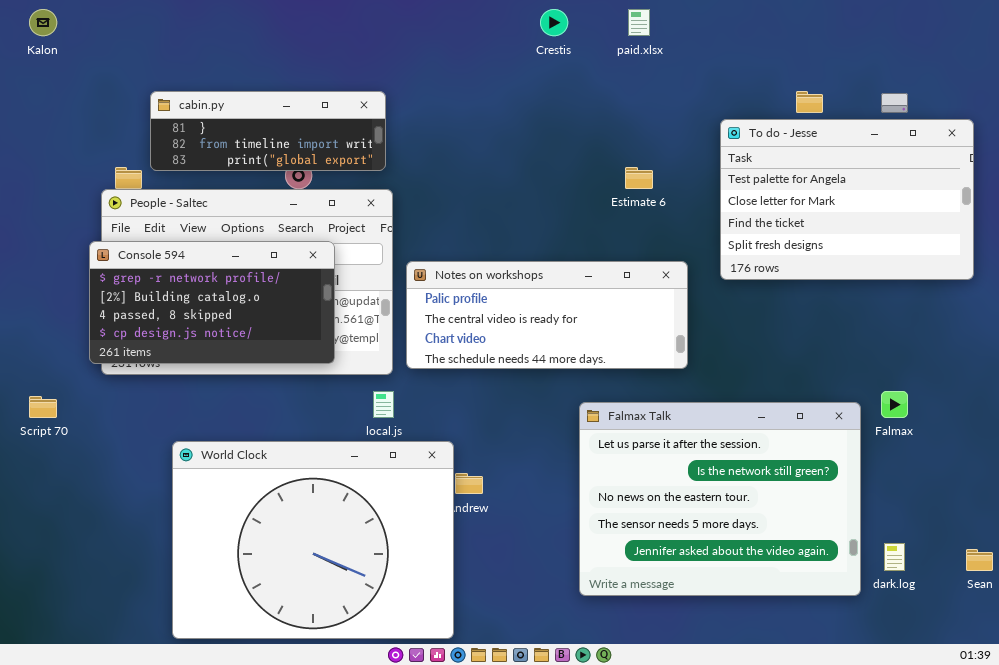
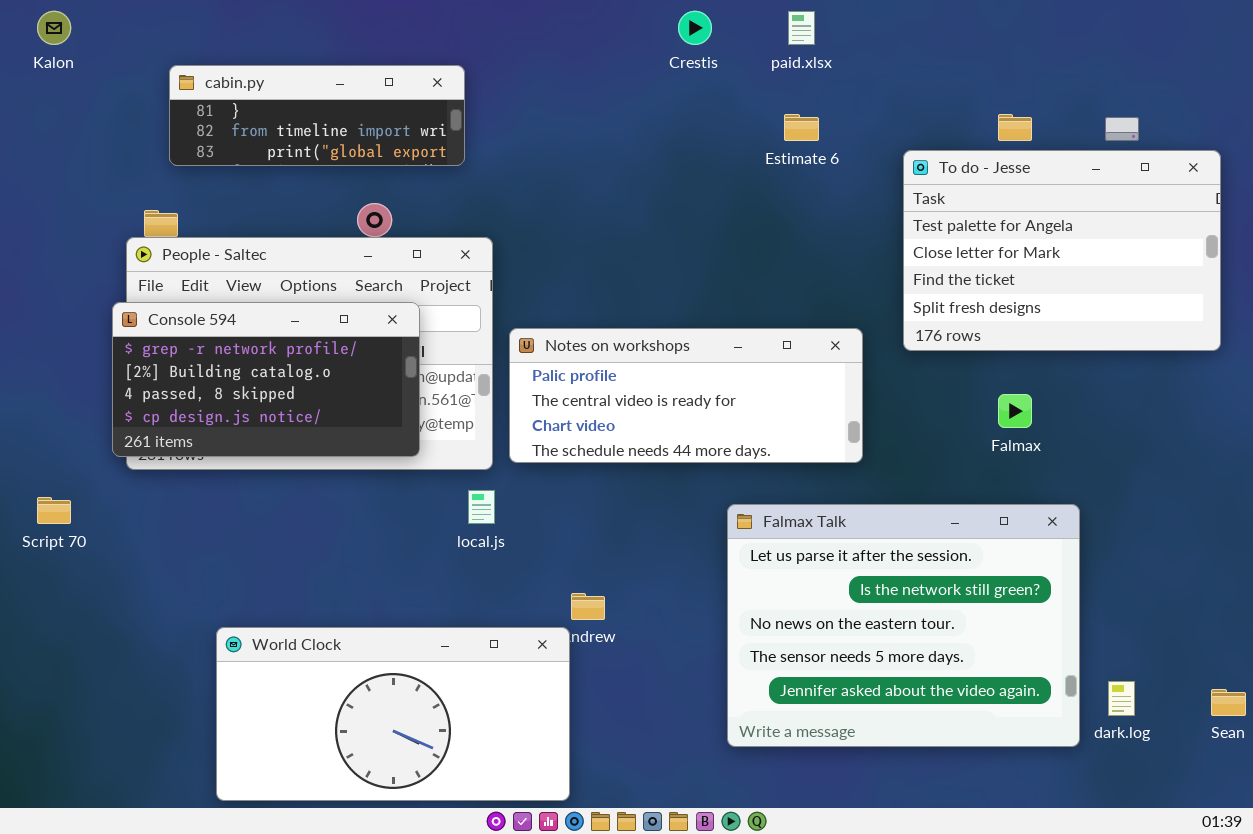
cabin.py: [150,91,386,171] -> [169,65,465,166], moved
Estimate 6: [625,167,653,189] -> [784,114,819,141], moved
Falmax: [881,391,908,418] -> [998,394,1032,428], moved
World Clock: [172,441,454,639] -> [216,627,570,801], resized

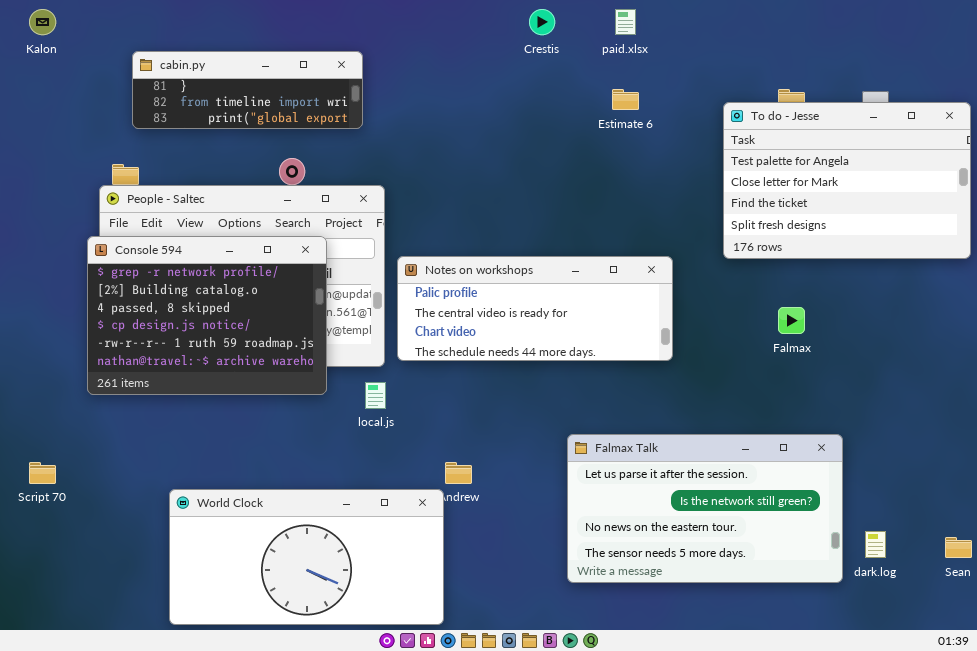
To do - Jesse: [903,150,1221,351] -> [723,102,971,259], moved
Console 594: [112,302,420,457] -> [87,236,327,395], resized
Script 70: [37,497,71,524] -> [29,462,56,484], moved
Falmax Talk: [727,504,1080,747] -> [567,434,843,583], resized

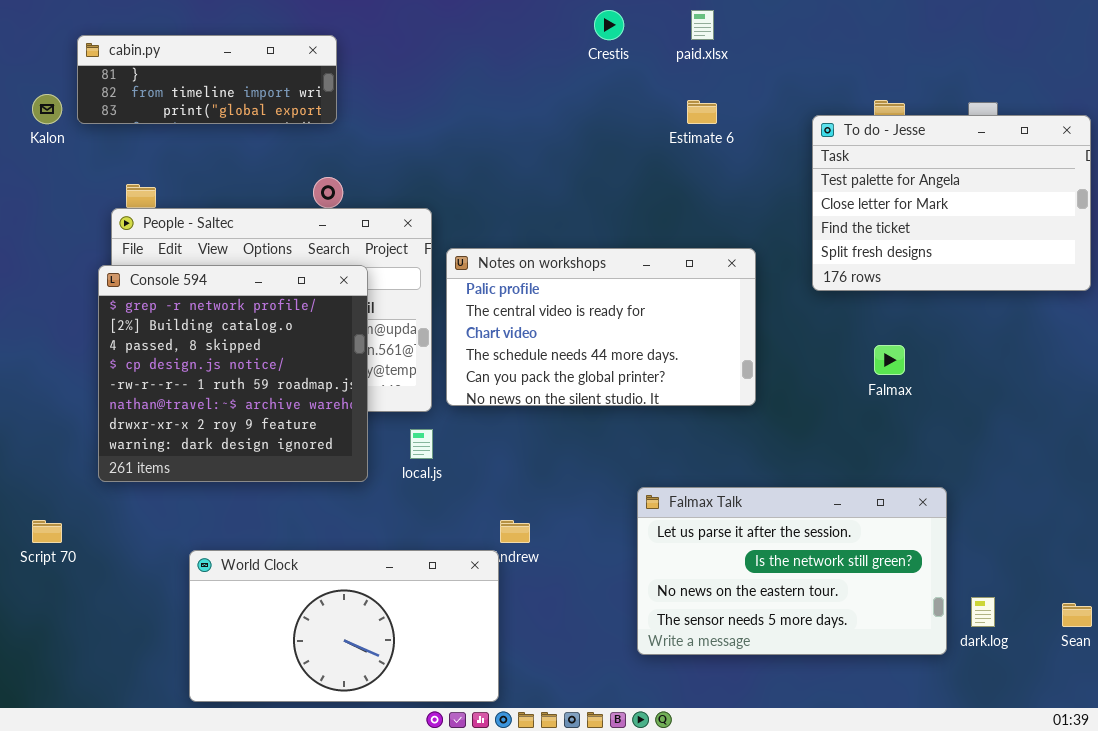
Kalon: [29,9,56,35] -> [32,94,62,124], moved
cabin.py: [132,51,363,129] -> [77,35,337,124], moved
Console 594: [87,236,327,395] -> [98,265,368,482], resized
Notes on workshops: [397,256,673,361] -> [446,248,756,406], resized

